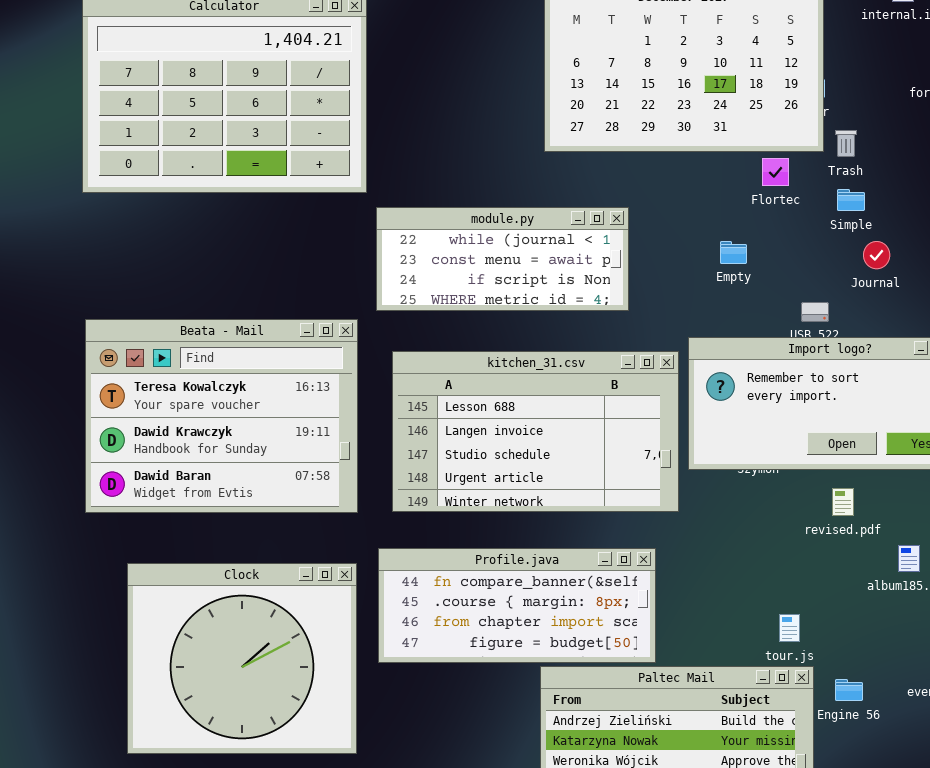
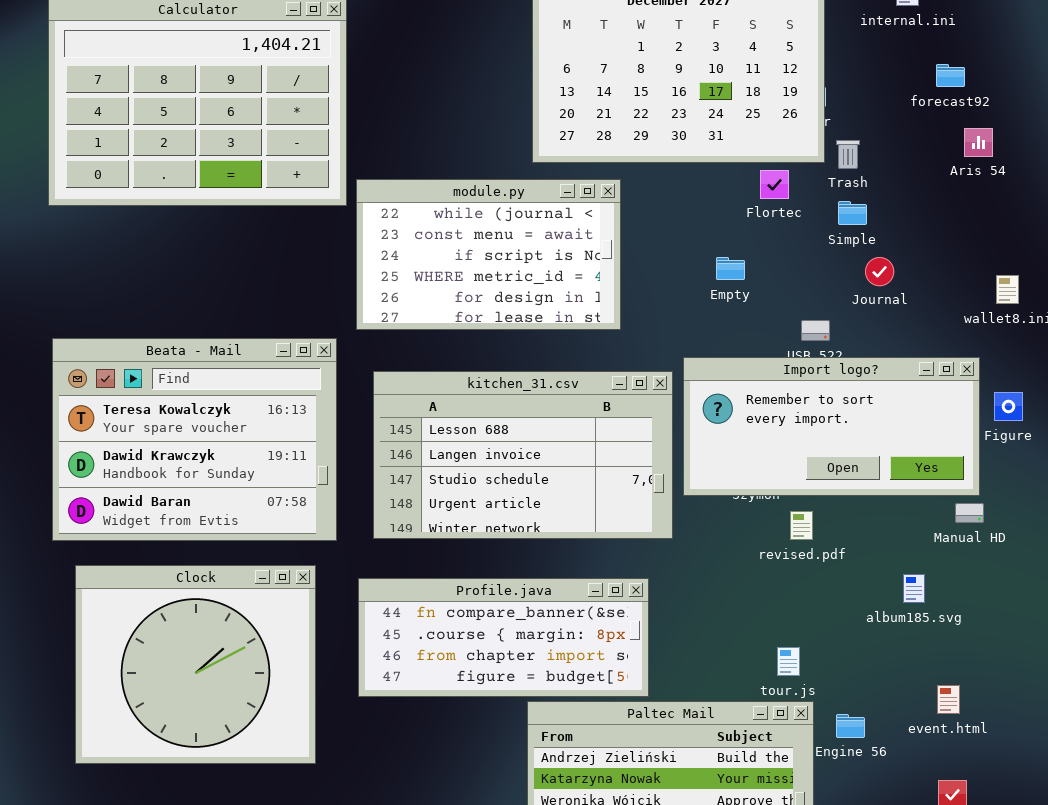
module.py: [376,207,629,311] -> [356,179,621,330], resized
revised.pdf: [832,488,854,516] -> [790,511,813,540], moved
Clock: [127,563,357,754] -> [75,565,316,764], moved

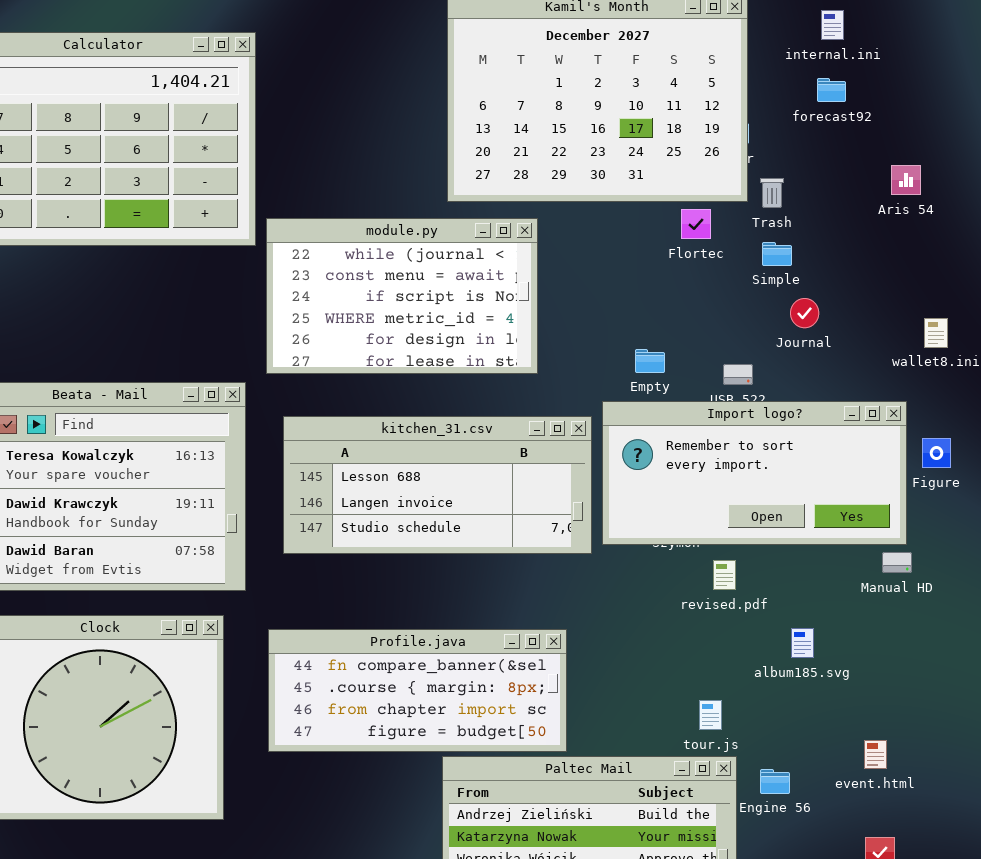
forecast92: [936,64,965,87] -> [817,78,846,102], moved
Empty: [716,257,745,280] -> [635,349,665,373], moved
kitchen_31.csv: [373,371,673,539] -> [283,416,592,554], resized
album185.svg: [903,574,925,603] -> [791,628,814,658], moved

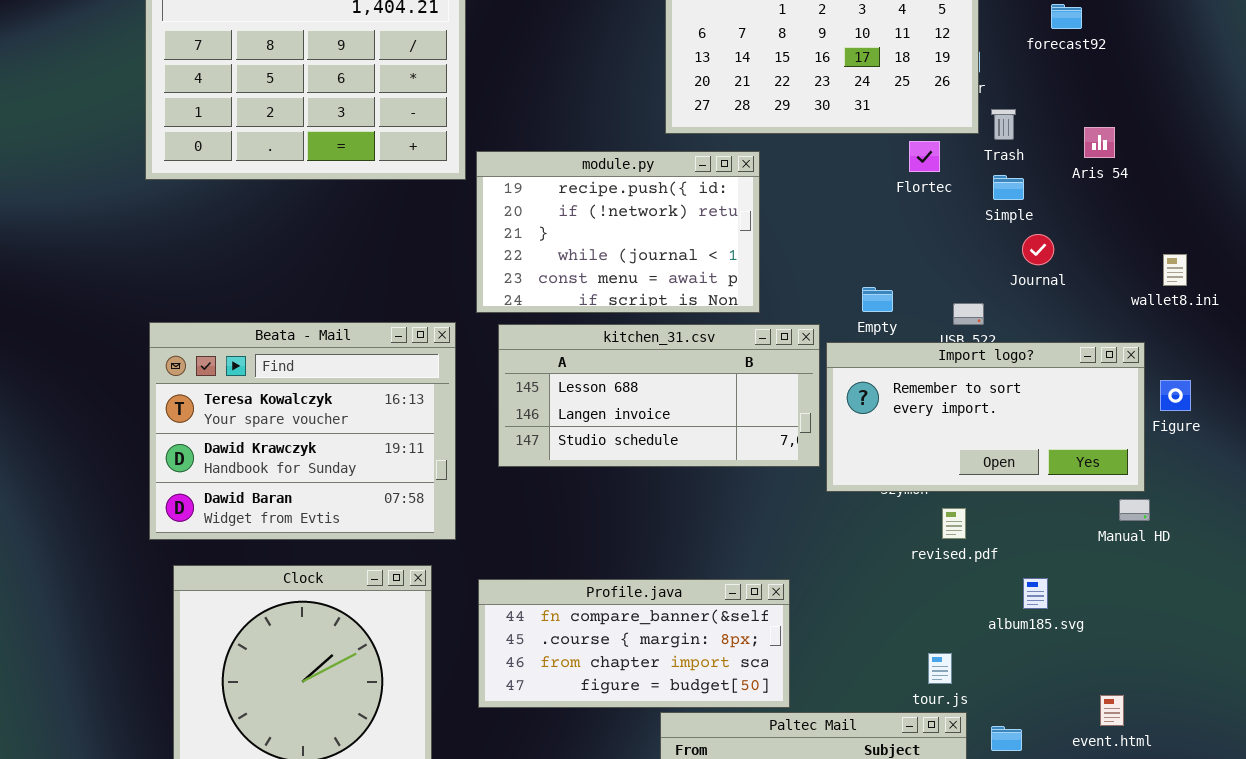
Aris 54: [891,165,921,195] -> [1084,127,1115,158], moved
module.py: [266,218,538,374] -> [476,151,760,313], scrolled up 3 rows
kitchen_31.csv: [283,416,592,554] -> [498,324,820,467], moved

